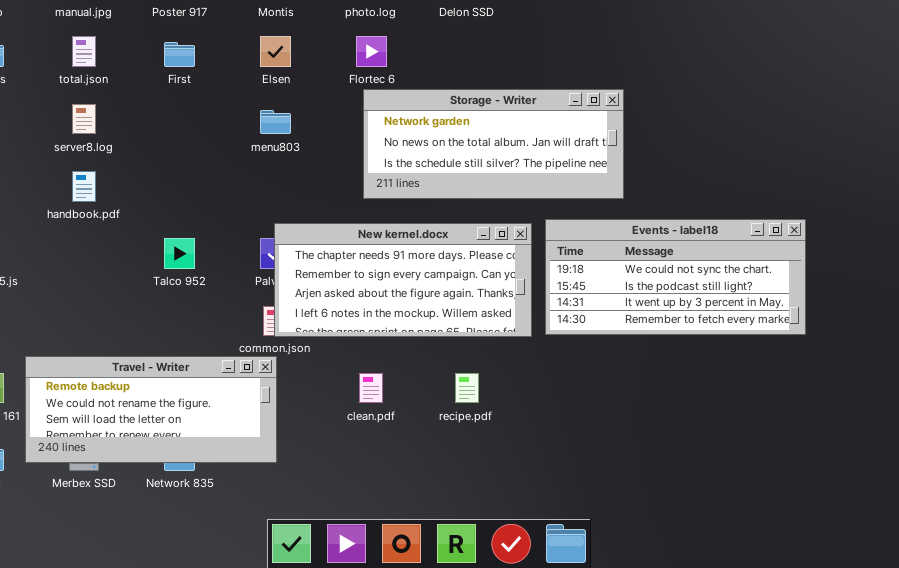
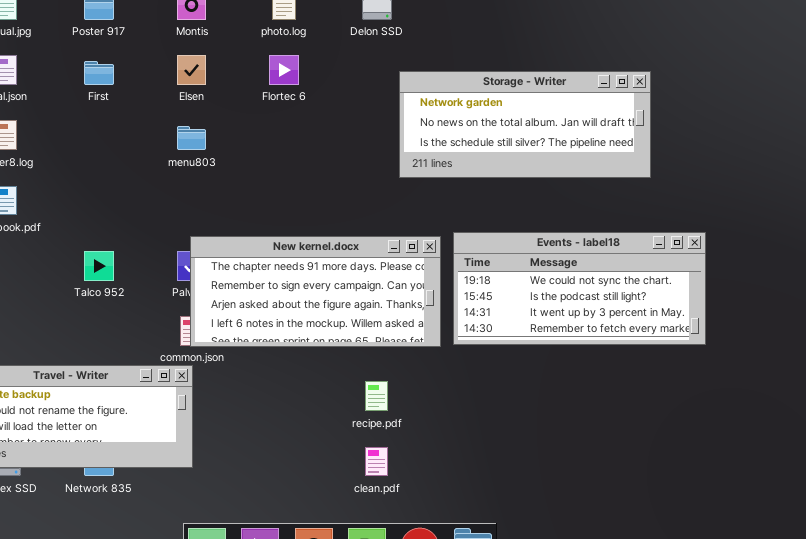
Storage - Writer: [363,89,624,199] -> [399,71,651,178], moved
clean.pdf: [359,373,383,403] -> [365,447,388,476], moved

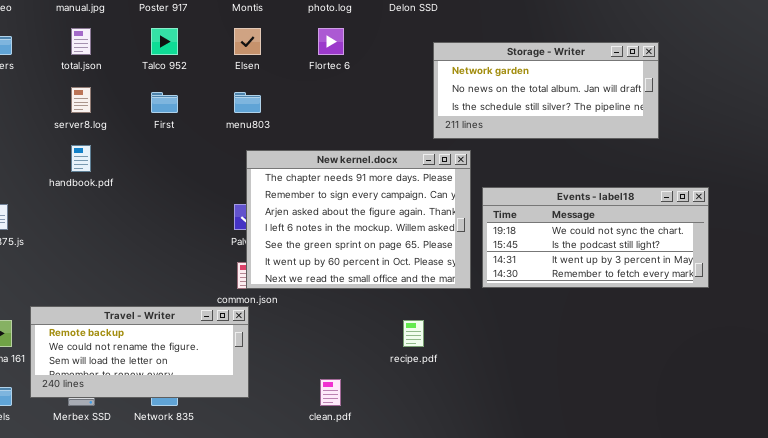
First: [84,61,114,85] -> [151,92,178,113], moved
New kernel.docx: [190,236,441,347] -> [246,150,471,289], resized
Talco 952: [84,251,114,281] -> [151,28,178,55], moved
clean.pdf: [365,447,388,476] -> [320,379,341,406], moved

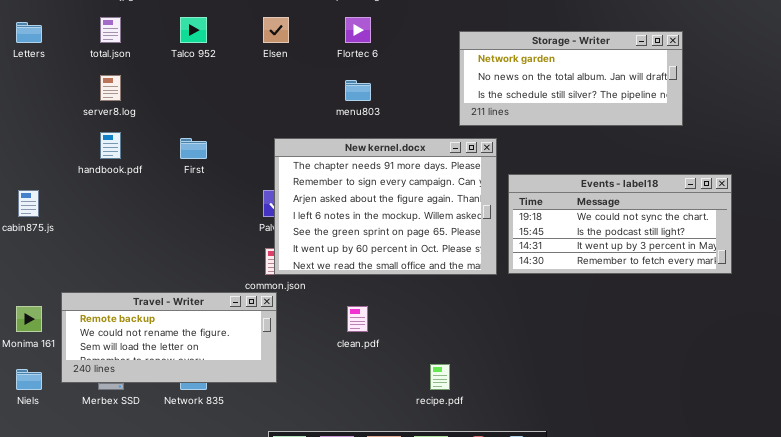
First: [151,92,178,113] -> [180,138,207,159], moved
menu803: [234,92,261,113] -> [345,80,371,101], moved
recipe.pdf: [403,320,424,347] -> [430,364,450,390], moved
clean.pdf: [320,379,341,406] -> [347,306,368,332], moved

